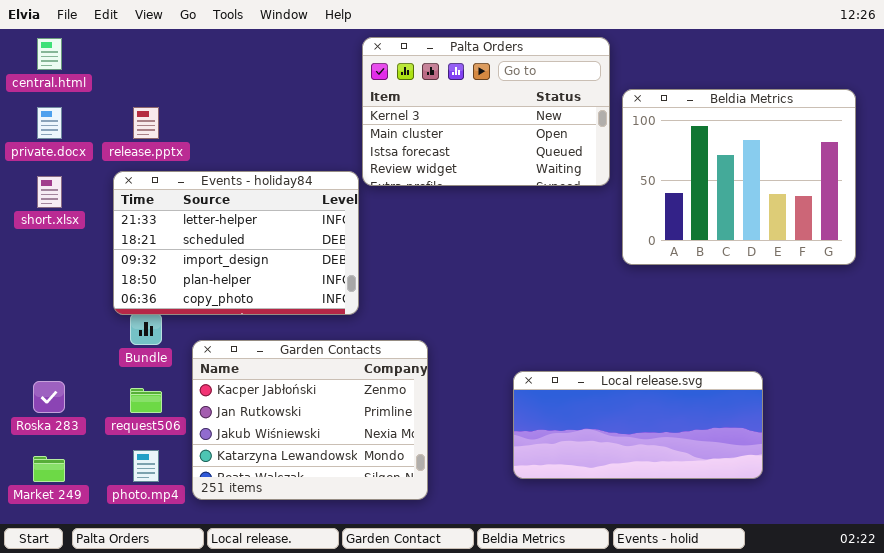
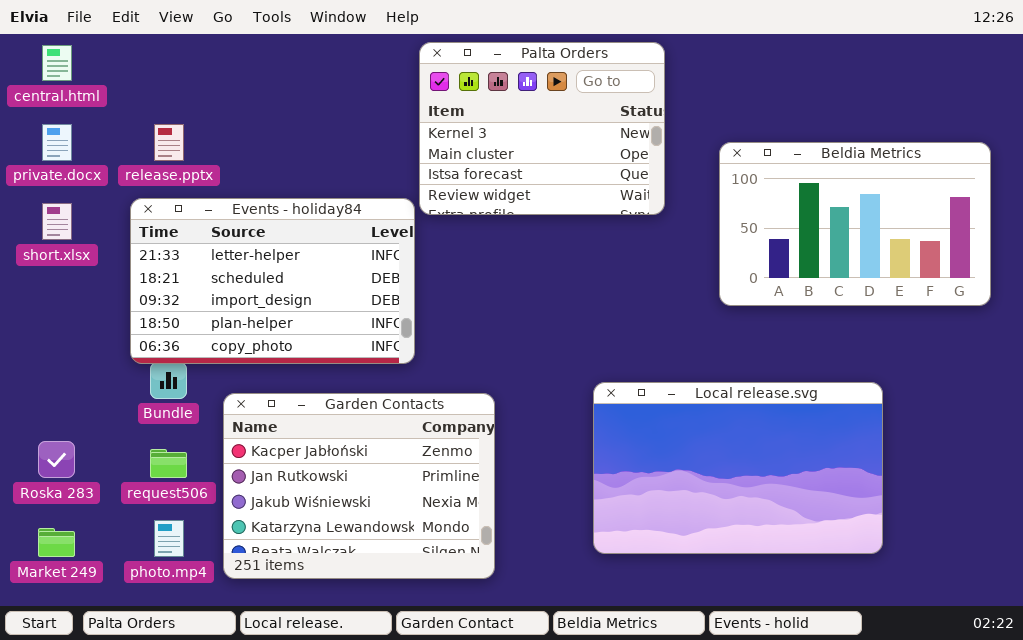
Palta Orders: [362,37,610,186] -> [419,42,665,215], resized
Beldia Metrics: [622,89,856,265] -> [719,142,991,306], resized
Local release.svg: [513,371,763,479] -> [593,382,883,554], resized

